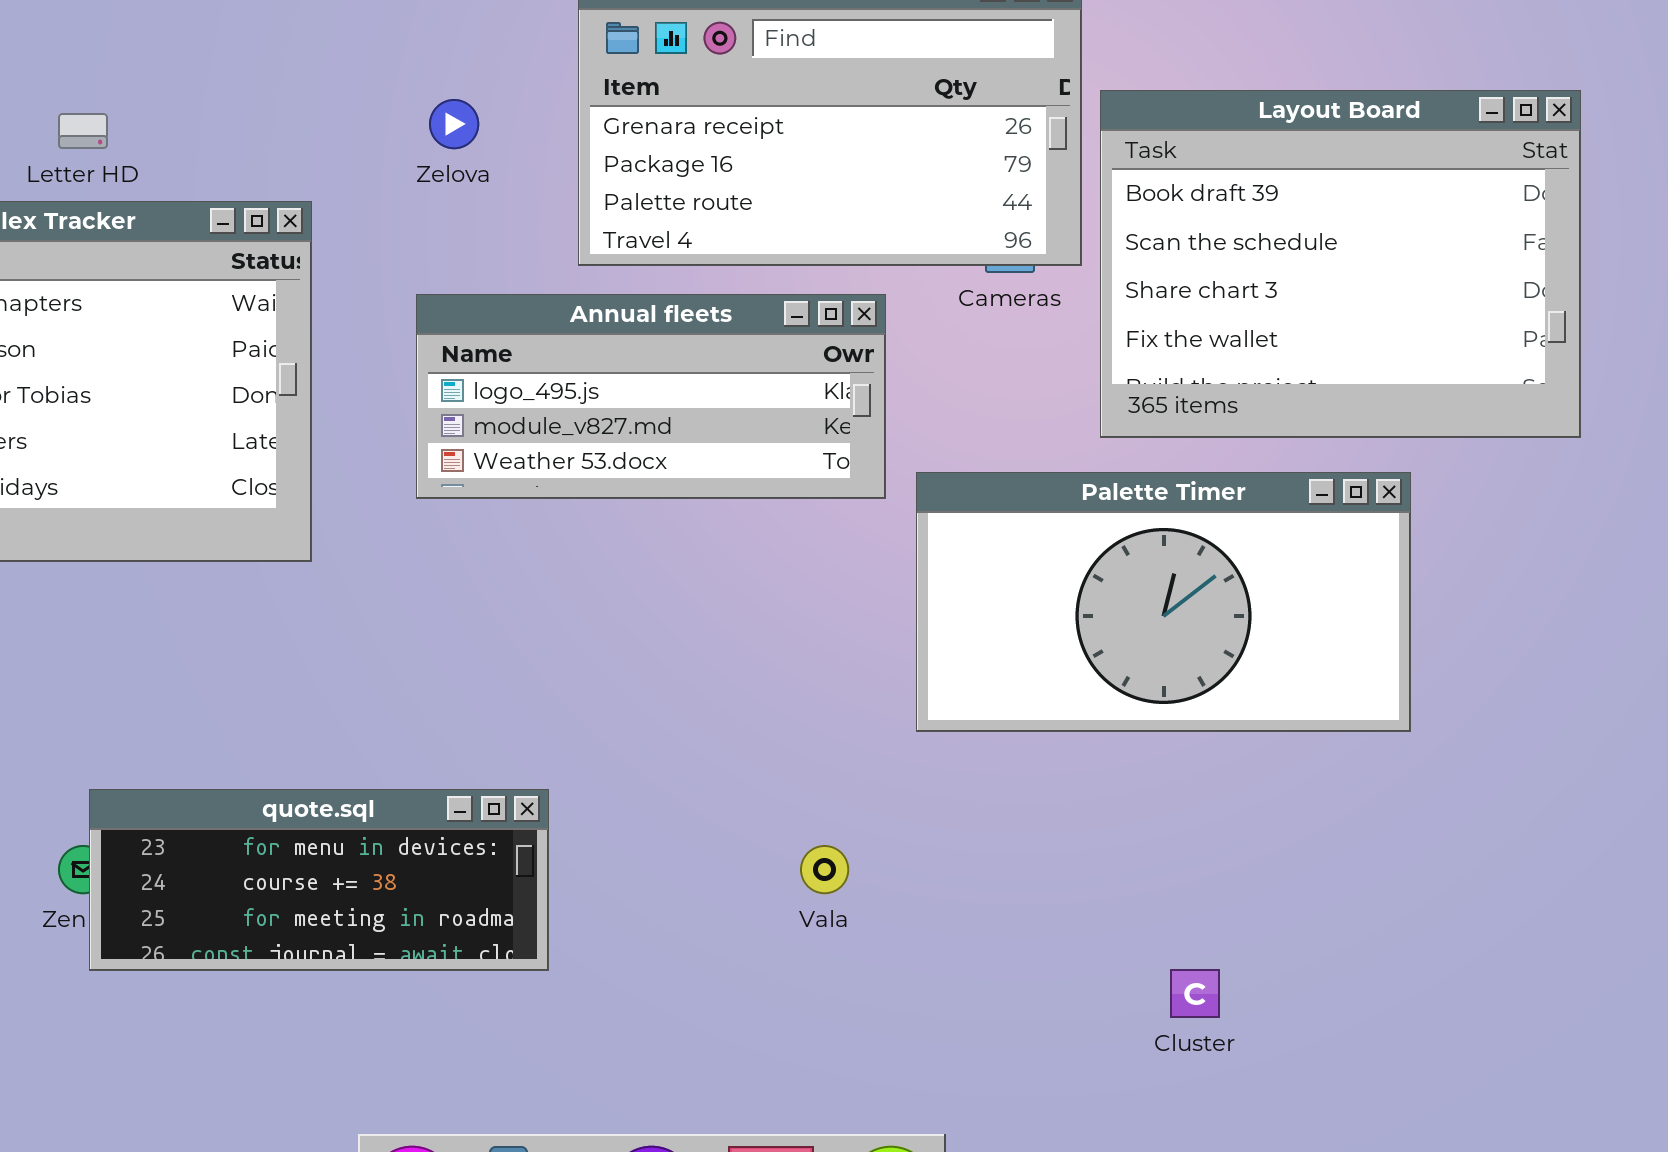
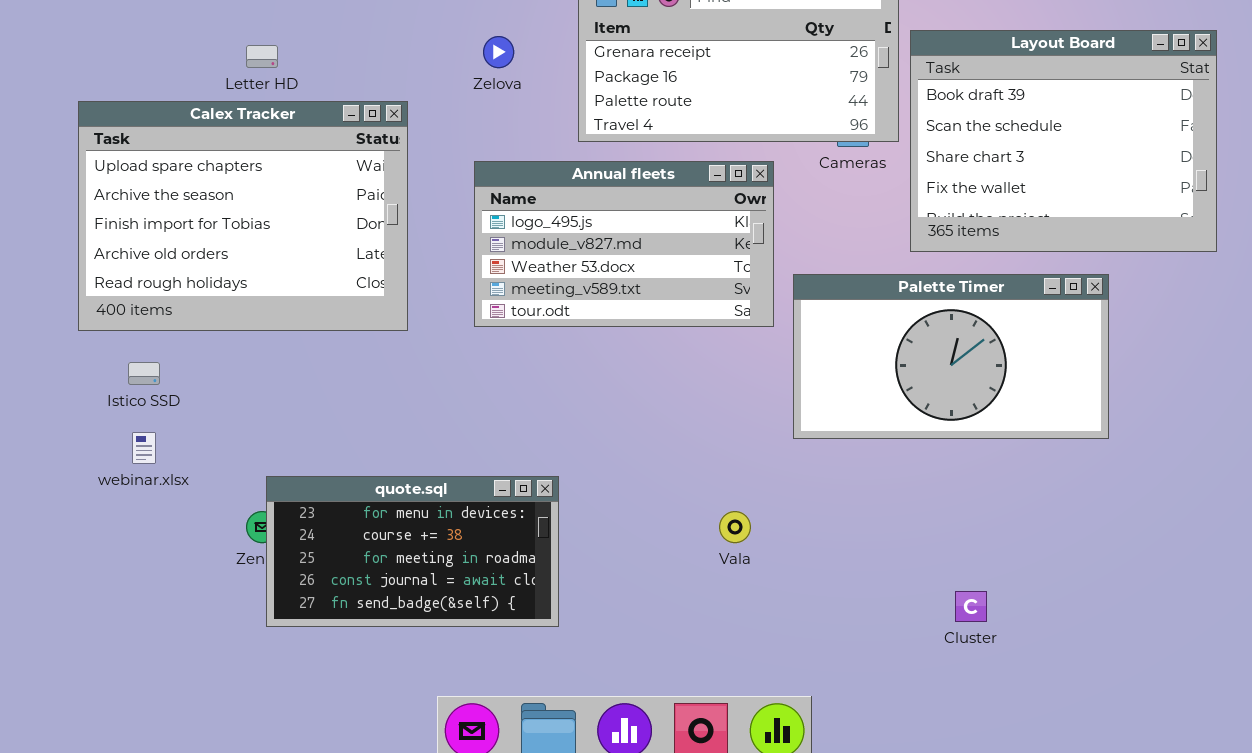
Annual fleets: [416,294,886,499] -> [474,161,774,327], resized
quote.sql: [89,789,549,971] -> [266,476,559,627], resized

